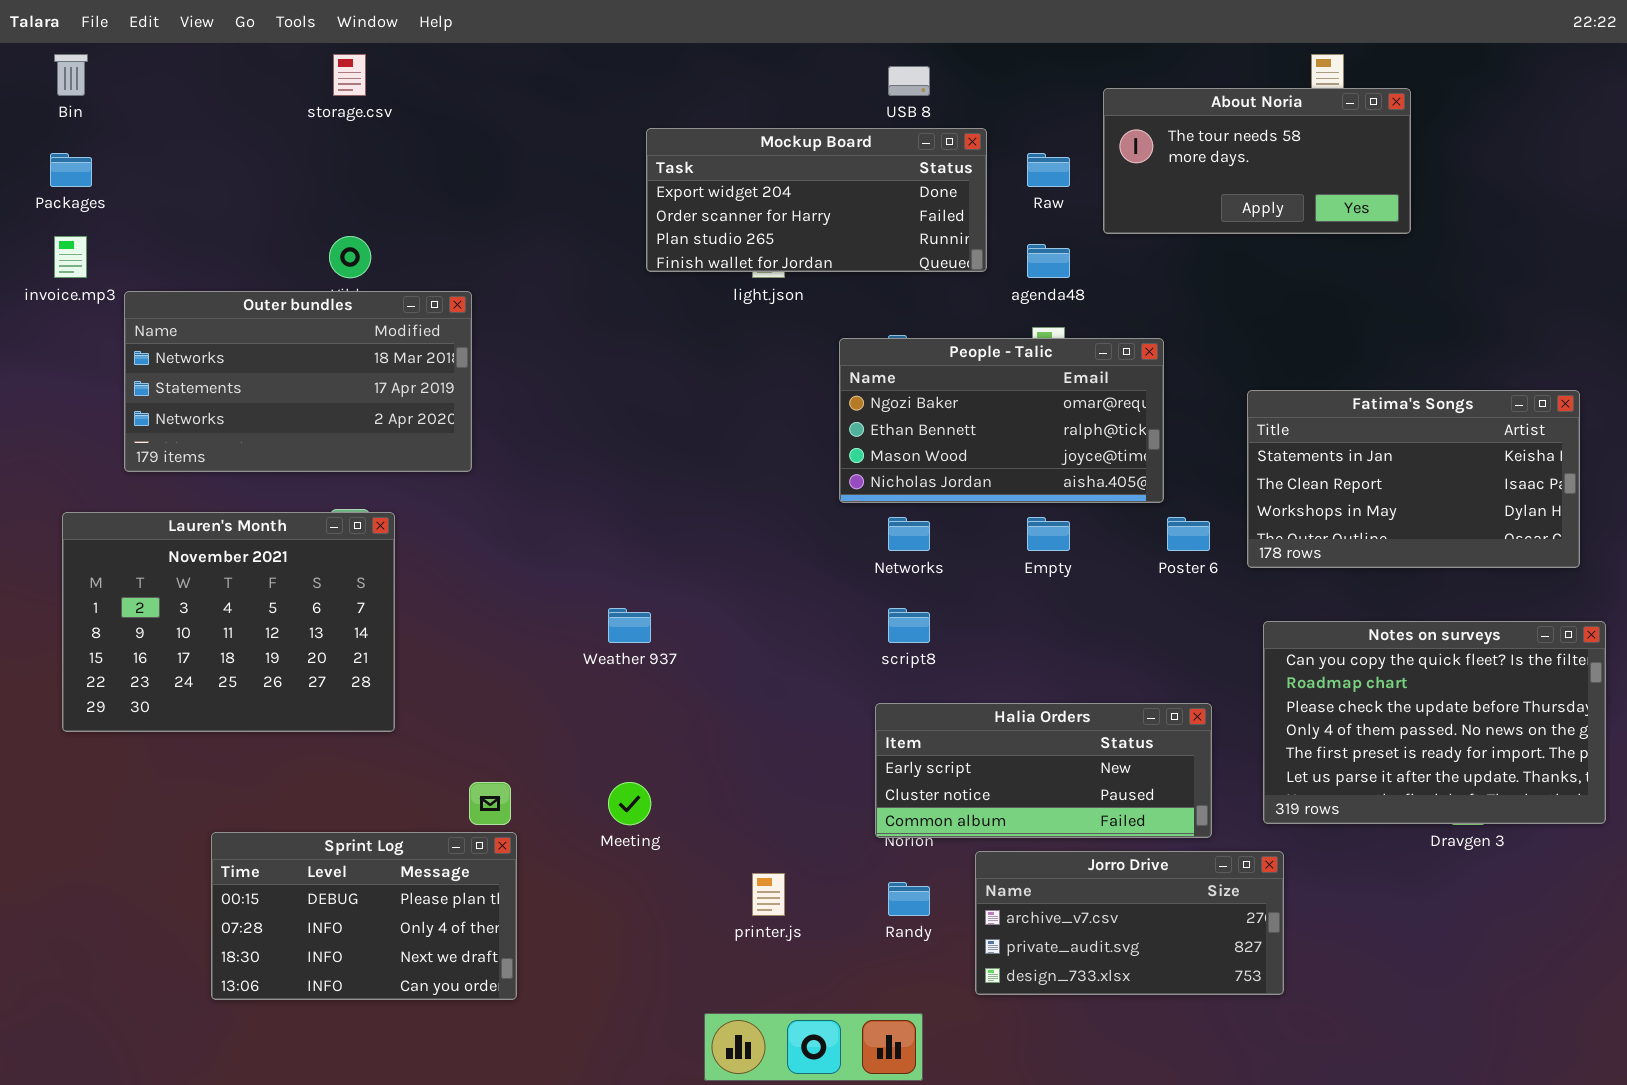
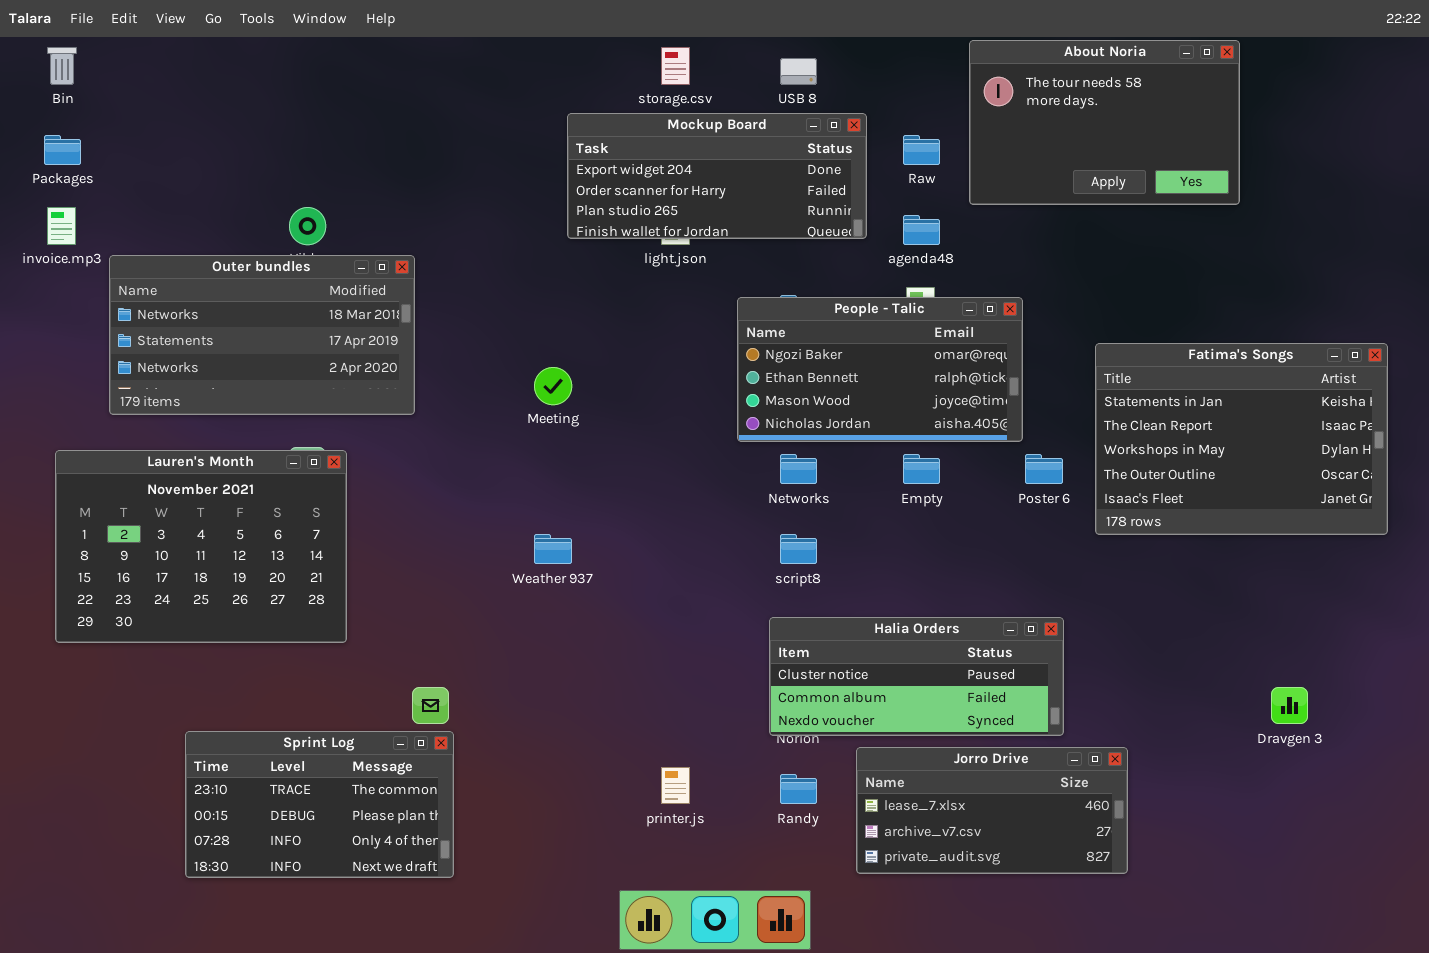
storage.csv: [333,54,366,96] -> [661,47,690,85], moved
About Noria: [1103,88,1411,234] -> [969,40,1240,205], resized
Fatima's Songs: [1247,390,1580,568] -> [1095,343,1388,535], resized
Notes on surveys: [1263,621,1606,824] -> none, closed
Halia Orders: [875,703,1212,838] -> [769,617,1064,736], scrolled down 1 row
Meeting: [608,782,651,825] -> [534,367,572,405], moved
Sprint Log: [211,832,517,1000] -> [185,731,454,878], scrolled up 1 row
Jorro Drive: [975,851,1284,995] -> [856,747,1128,874], scrolled up 1 row

